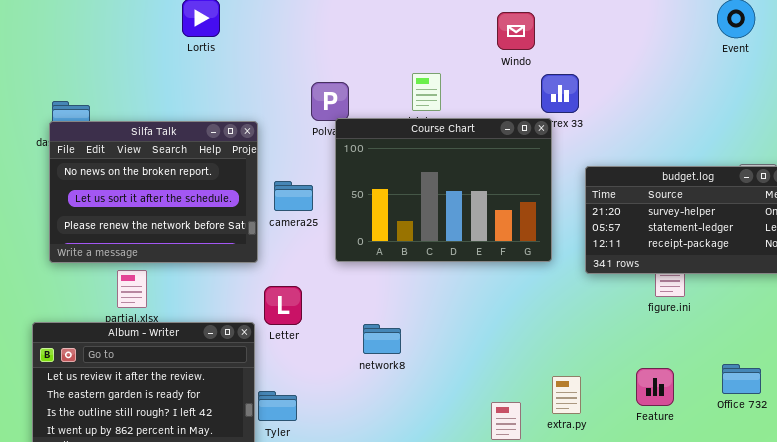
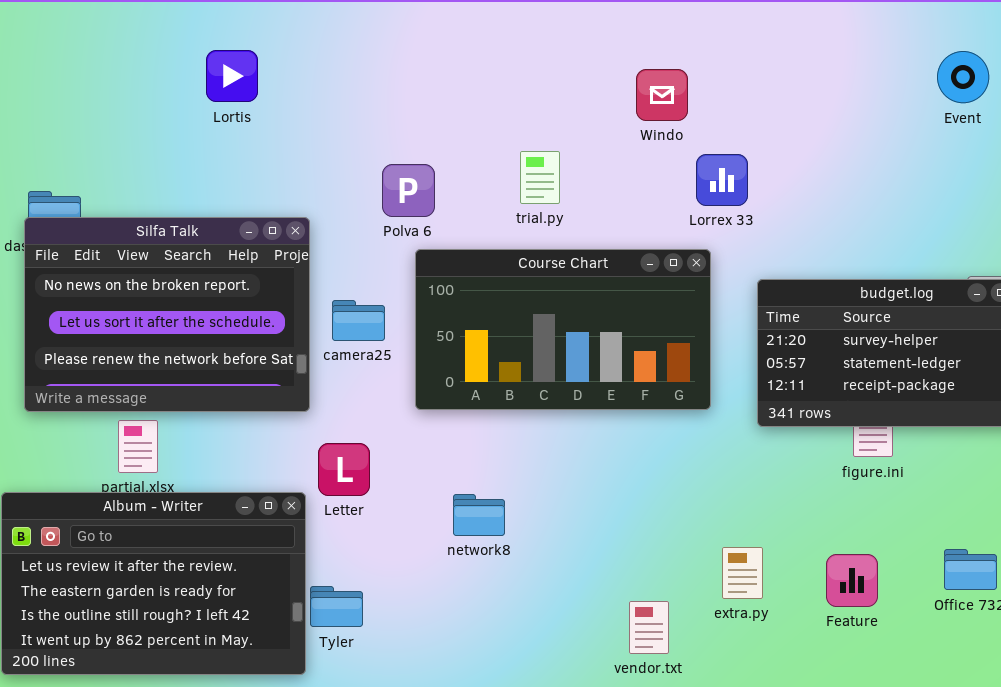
Course Chart: [335,118,552,262] -> [415,249,711,410], resized
extra.py: [552,376,581,414] -> [722,547,763,599], moved

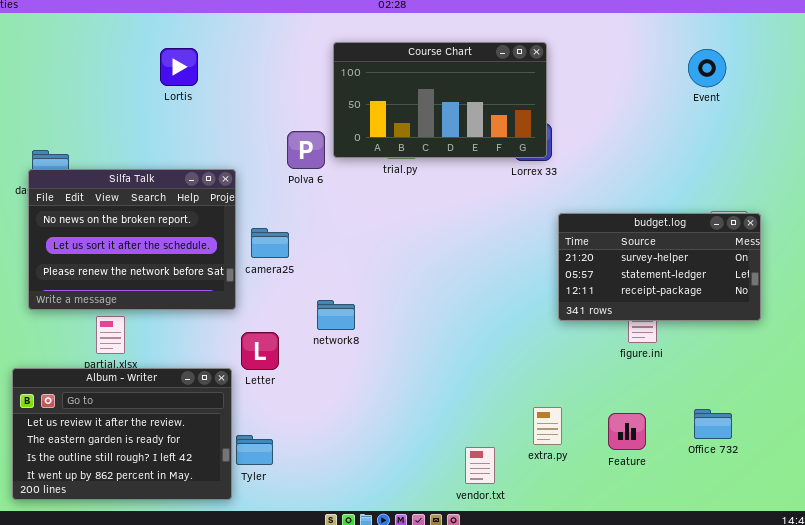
Course Chart: [415,249,711,410] -> [333,42,547,158], moved
network8: [453,494,505,536] -> [317,300,355,330], moved

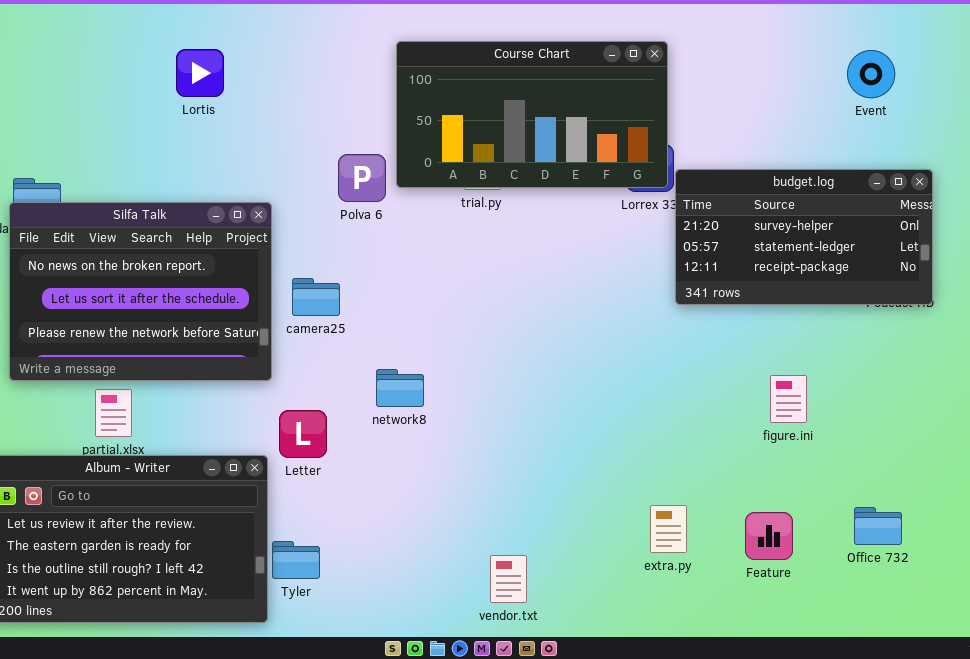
budget.log: [558,213,761,321] -> [675,169,933,305], moved
vendor.txt: [465,447,495,484] -> [490,555,527,603], moved

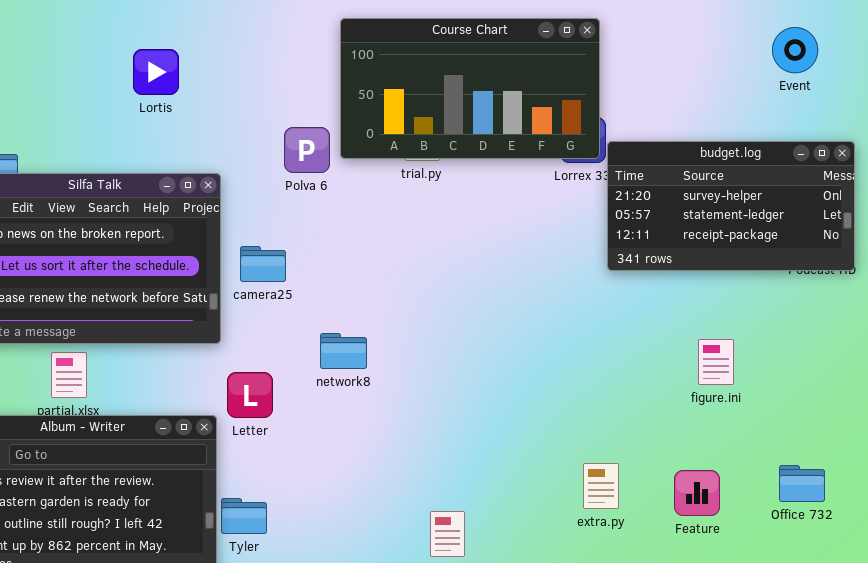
Lortis: [176,49,224,97] -> [133,49,179,95], moved

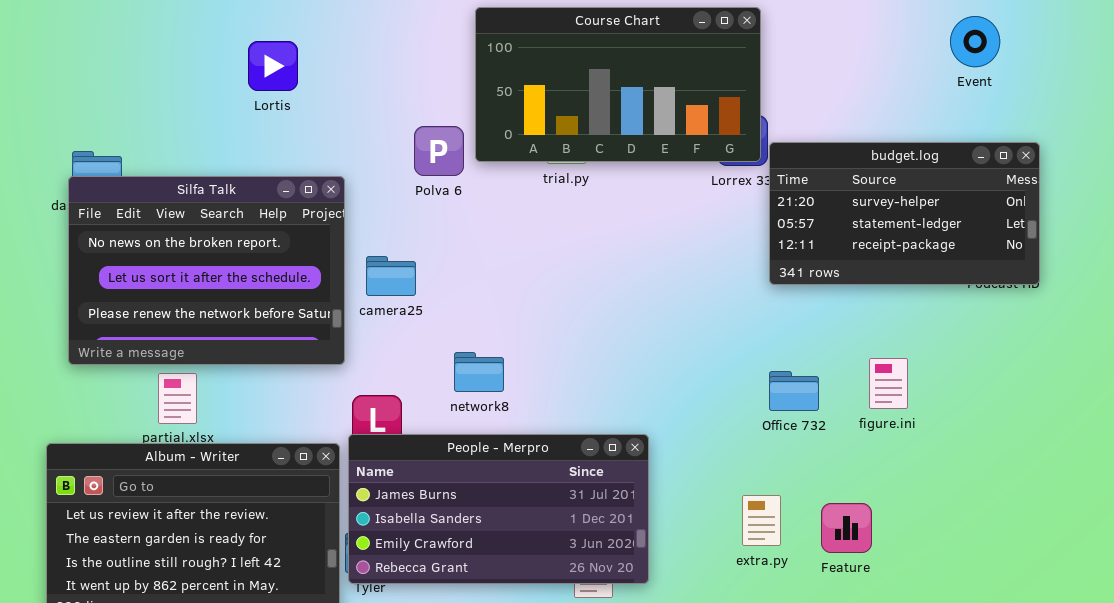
People - Merpro: none -> [348,434,649,584], opened
Office 732: [779,465,825,502] -> [769,371,819,411], moved
Feature: [674,470,720,516] -> [821,503,872,553], moved

